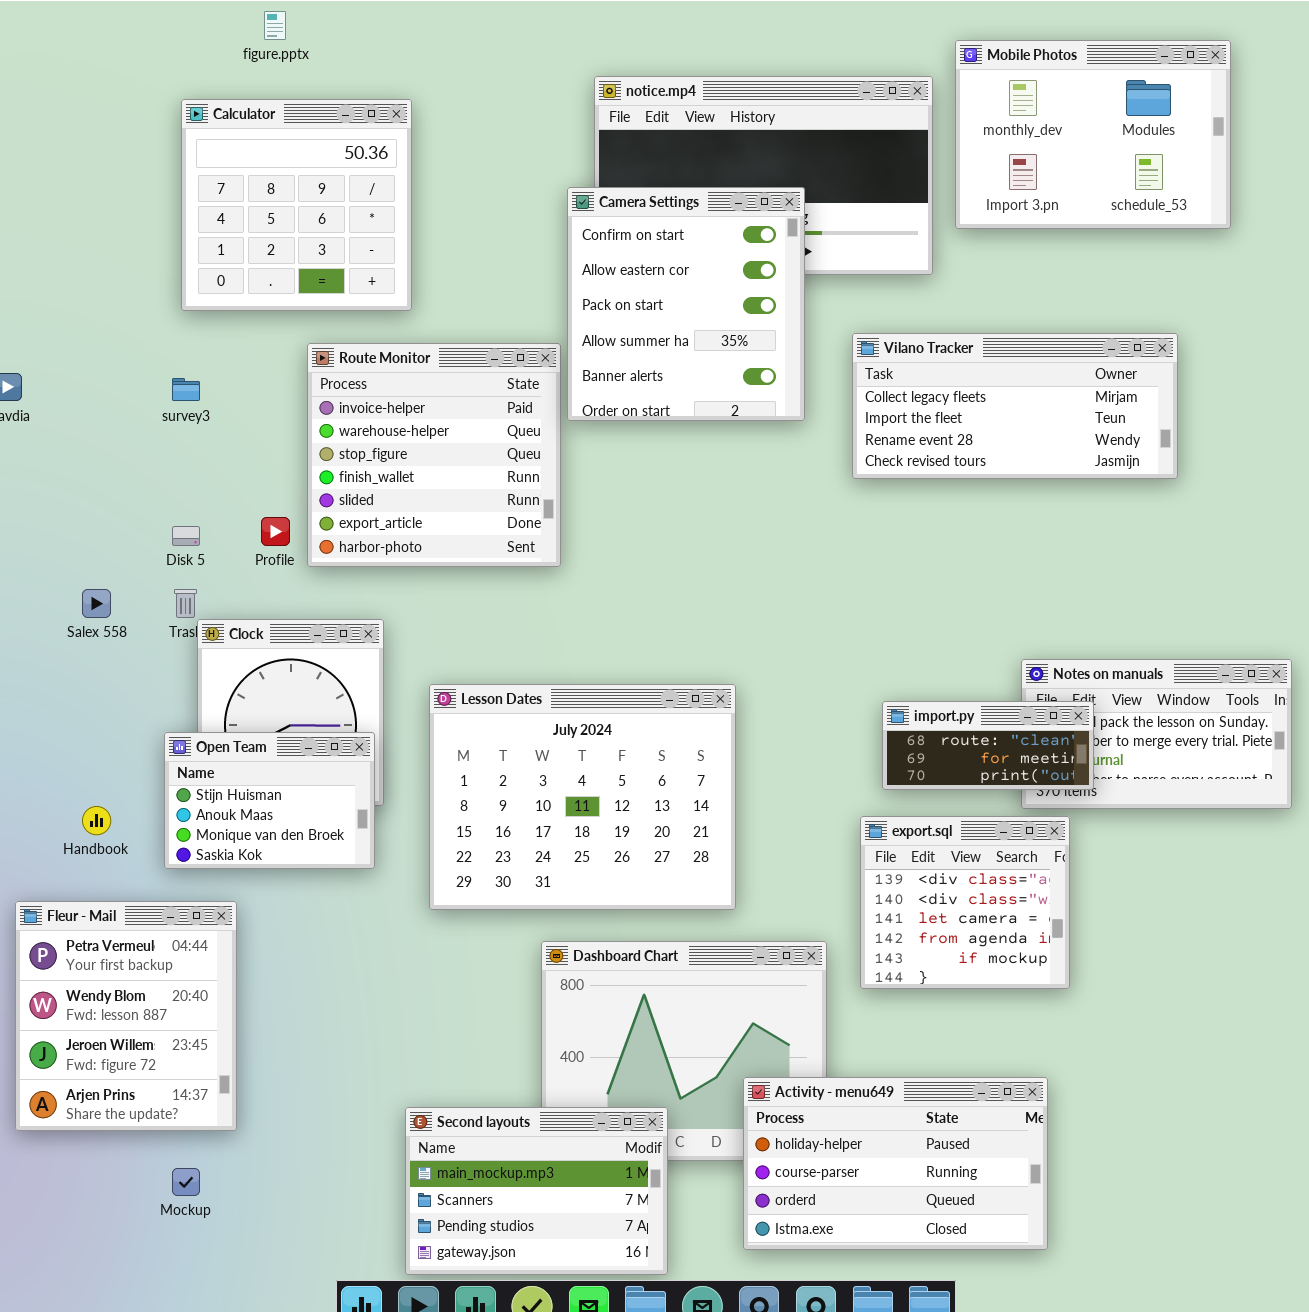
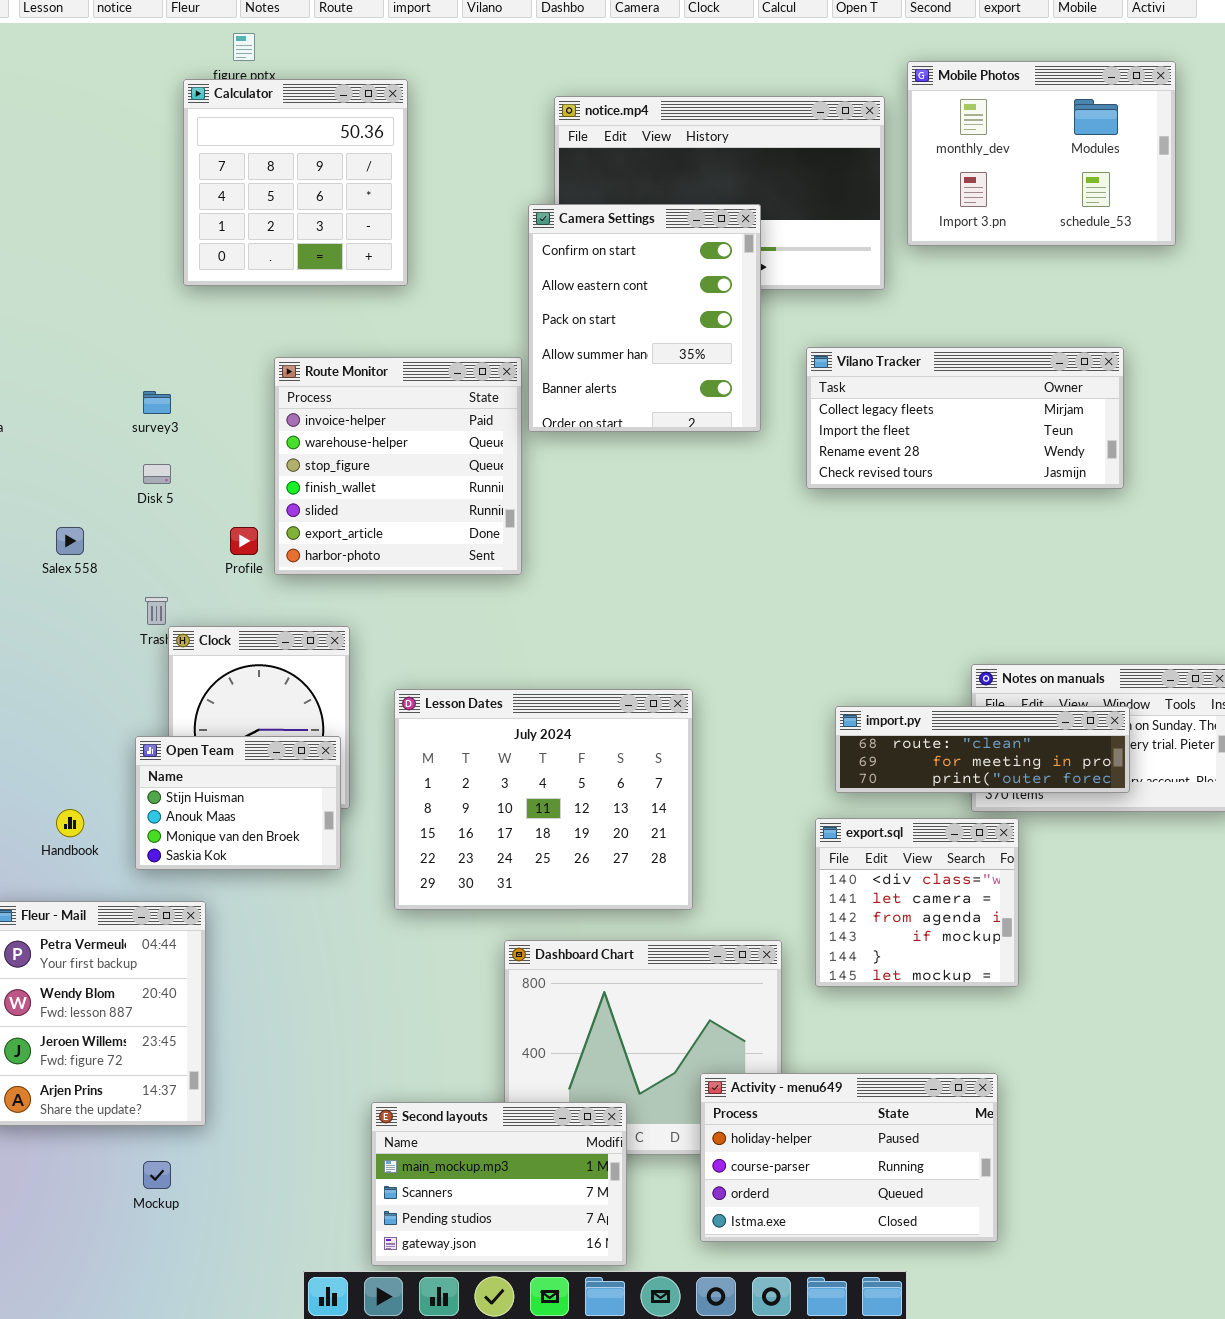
Calculator: [181,99,412,311] -> [183,79,408,286], moved
Disk 5: [172,526,200,546] -> [143,464,171,484], moved
Salex 558: [82,589,111,618] -> [56,527,84,555], moved
import.py: [882,701,1094,790] -> [835,706,1130,793], resized
export.sql: [860,816,1070,989] -> [815,818,1019,987], scrolled down 1 row

